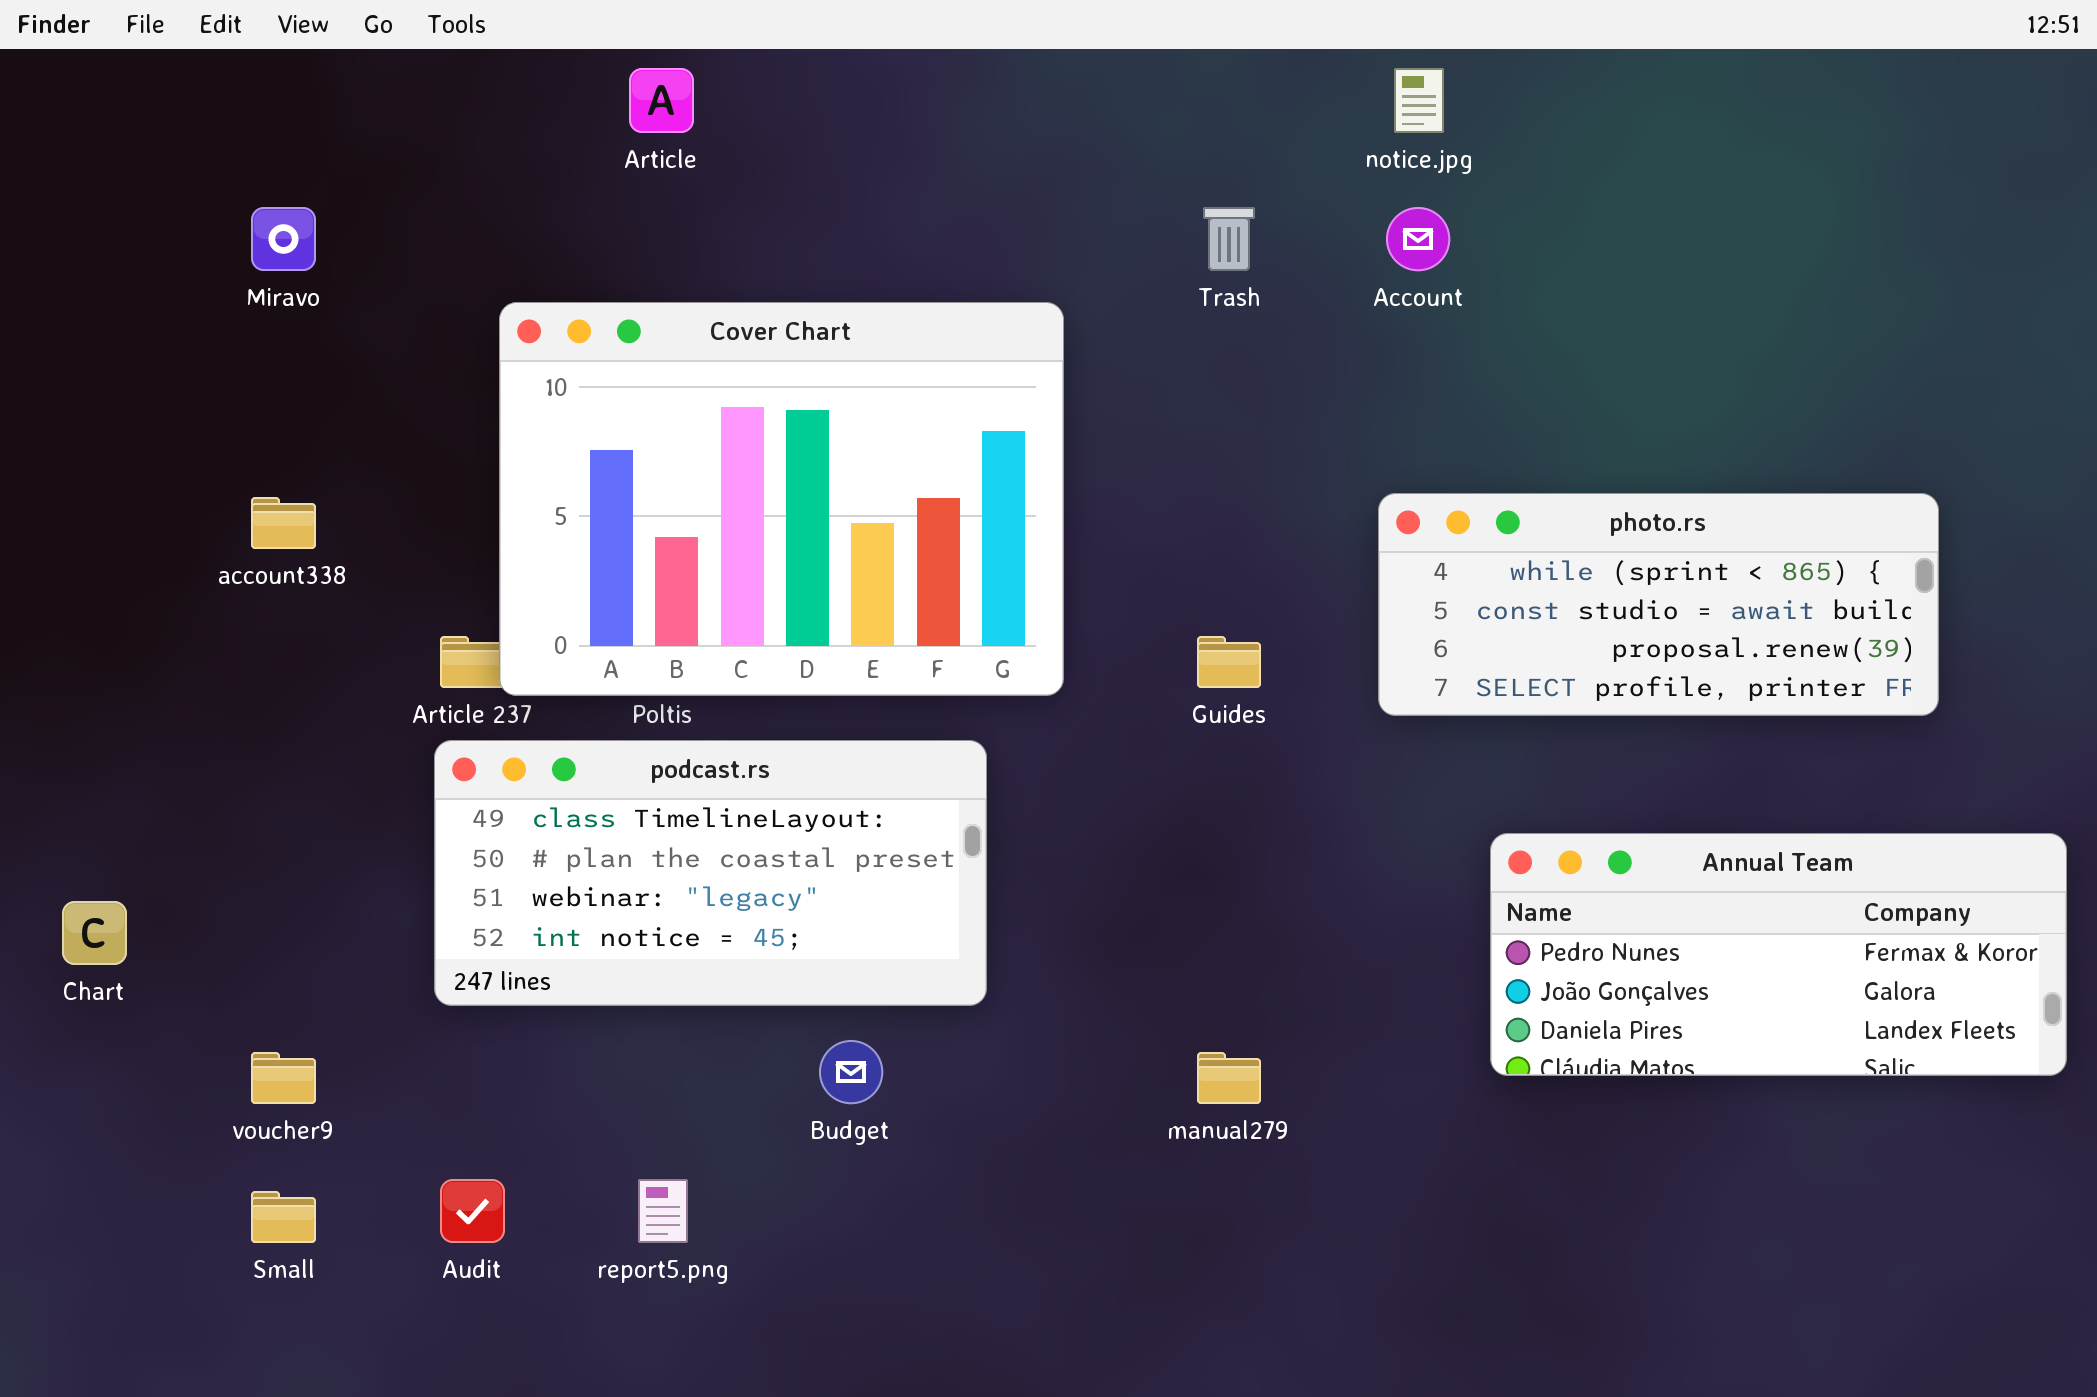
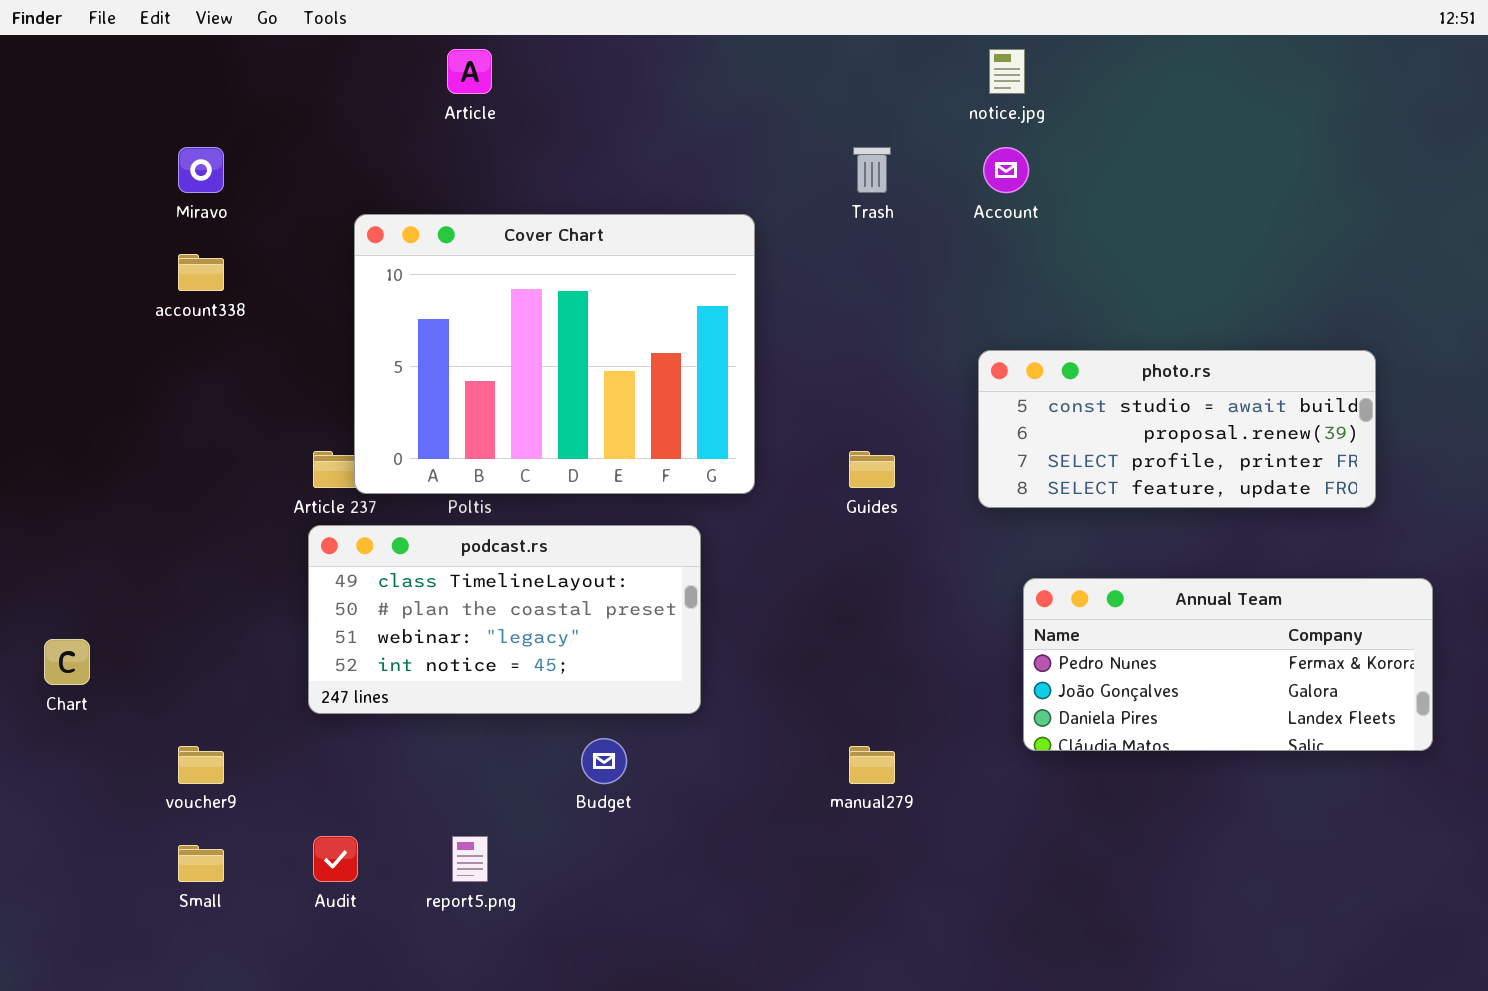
photo.rs: [1378,493,1939,716] -> [978,350,1376,508], scrolled down 1 row
account338: [251,497,316,549] -> [178,254,224,291], moved
Annual Team: [1490,833,2067,1076] -> [1023,578,1433,751], moved

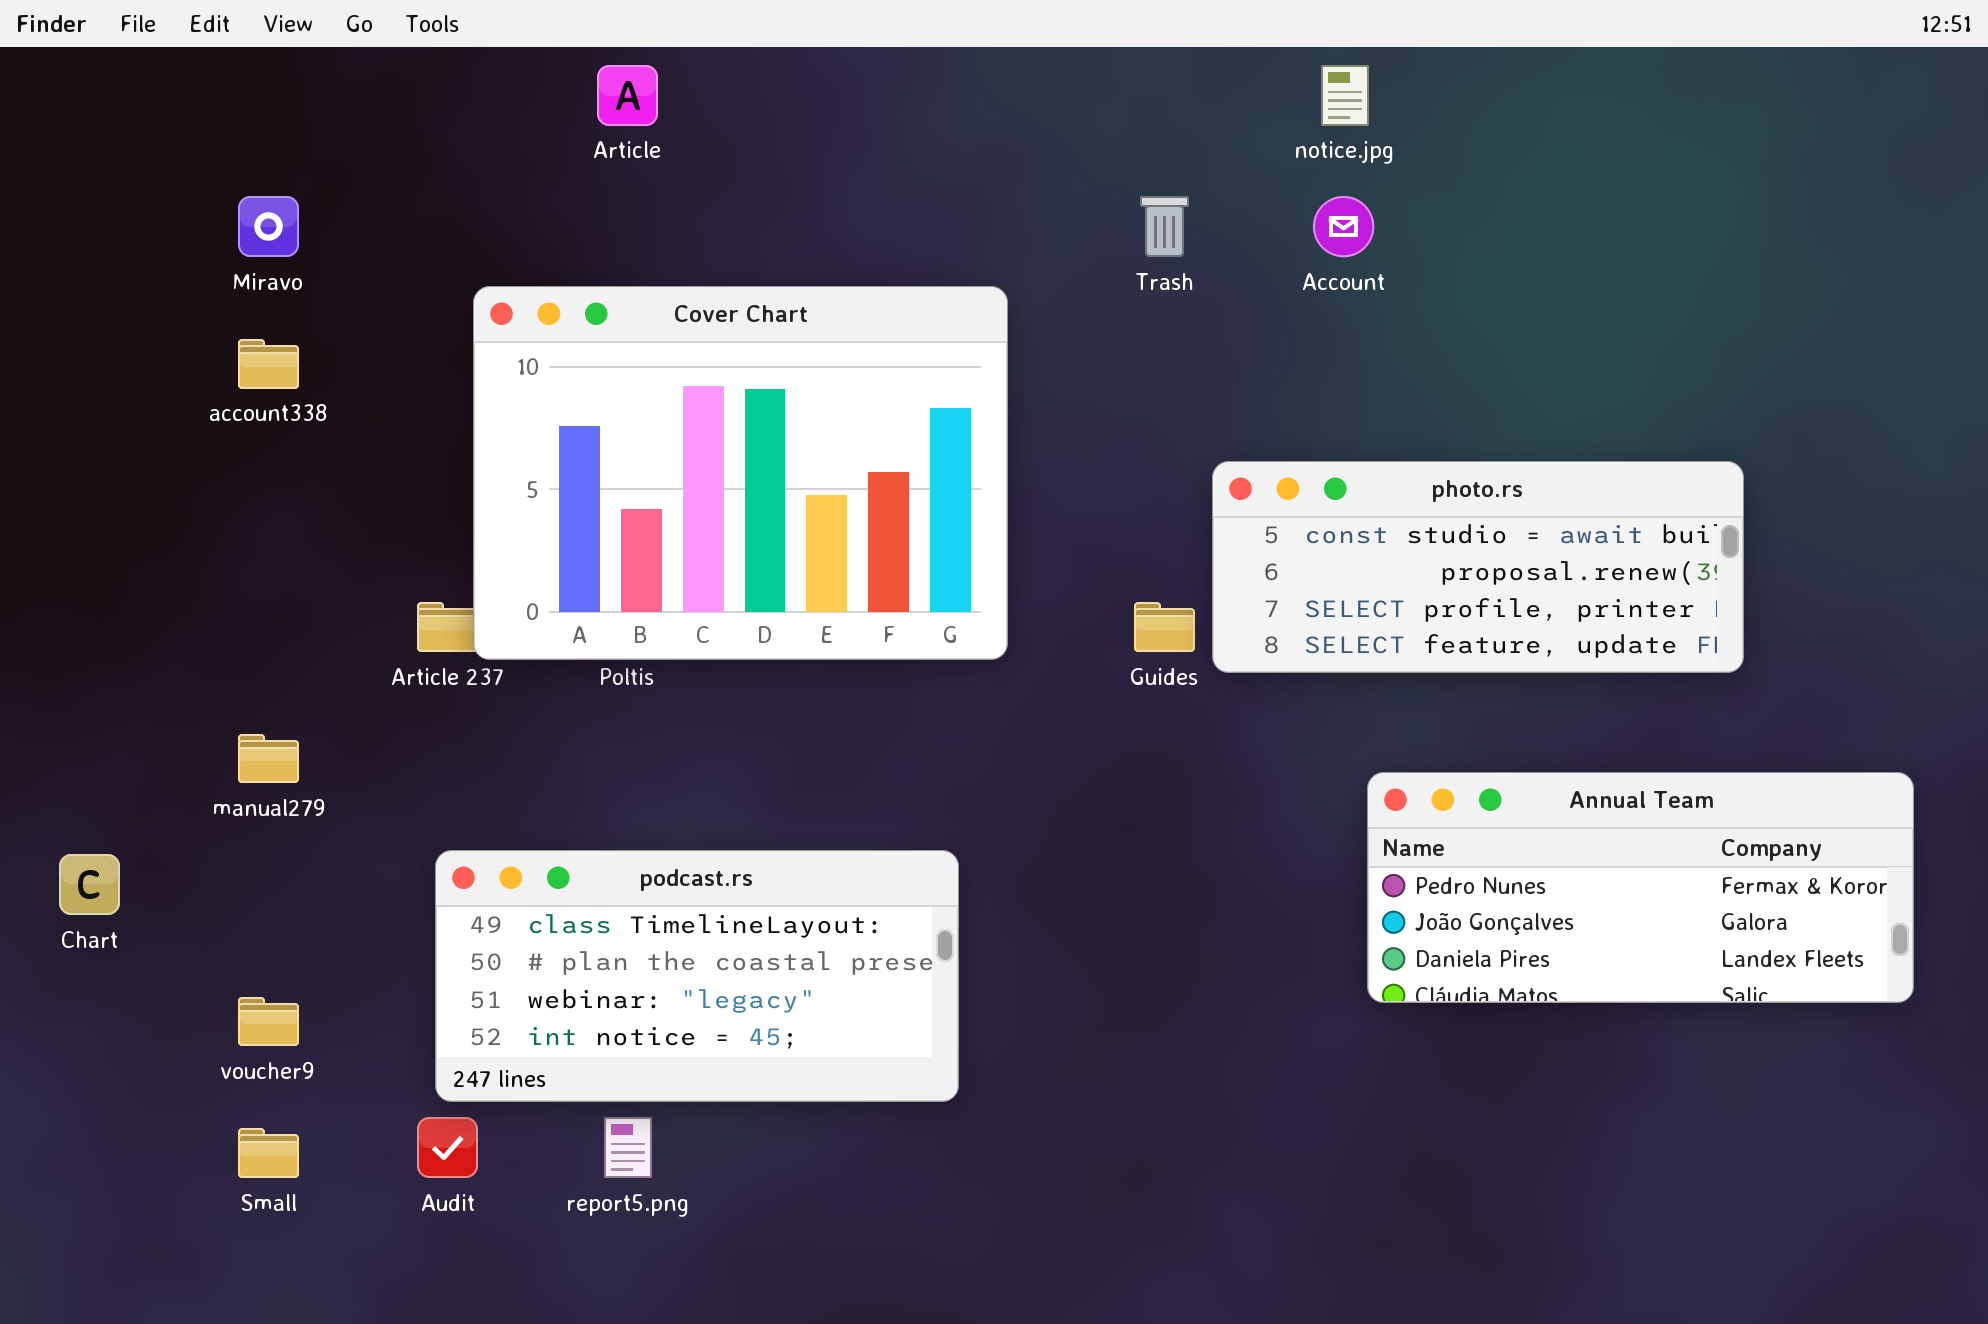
photo.rs: [978,350,1376,508] -> [1212,461,1744,673], moved
podcast.rs: [308,525,701,714] -> [435,850,959,1102], moved
manual279: [849,746,895,784] -> [238,734,299,783], moved

